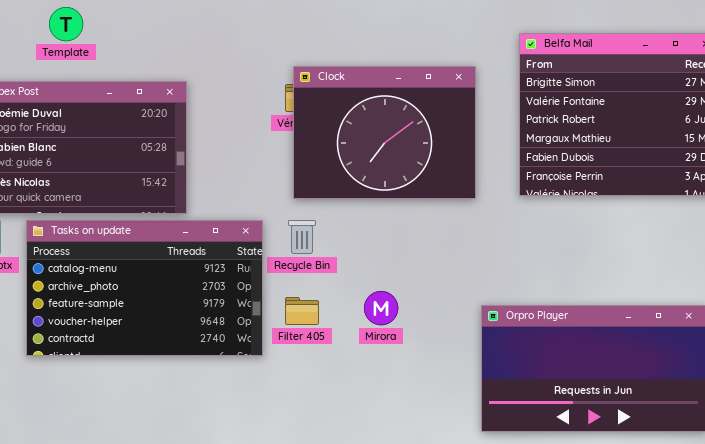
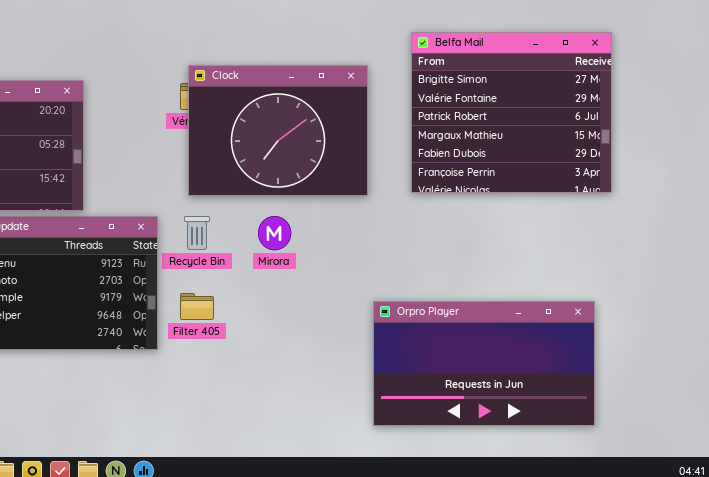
Mirora: [364,291,398,325] -> [258,216,291,250], moved

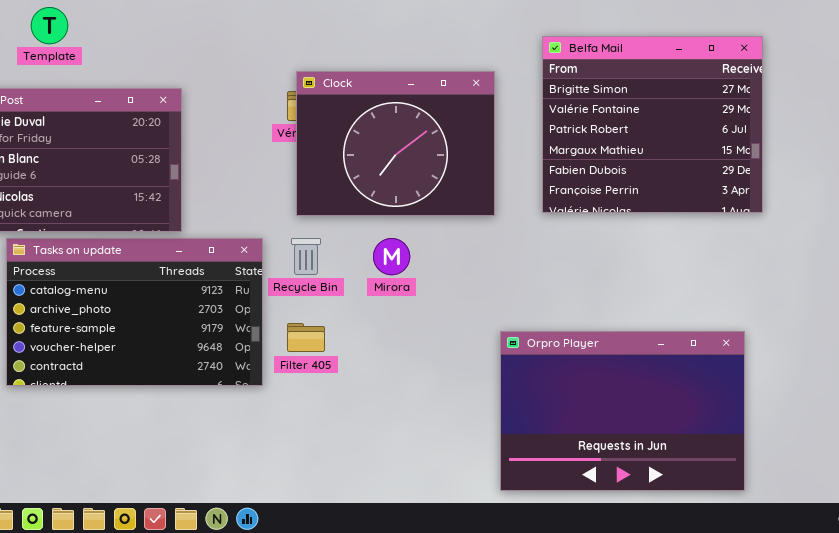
Orpro Player: [373,301,595,426] -> [500,331,745,491], resized

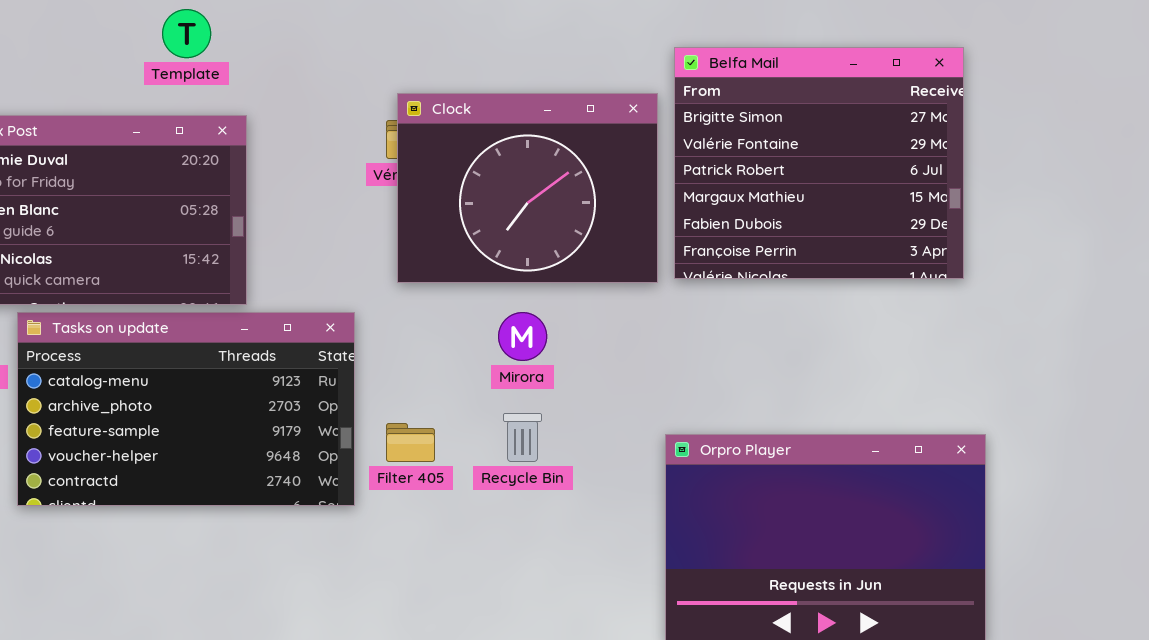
Template: [31,7,68,44] -> [162,9,211,58], moved
Belfa Mail: [542,36,763,213] -> [674,47,964,279], moved
Recycle Bin: [291,238,321,275] -> [503,413,542,462], moved

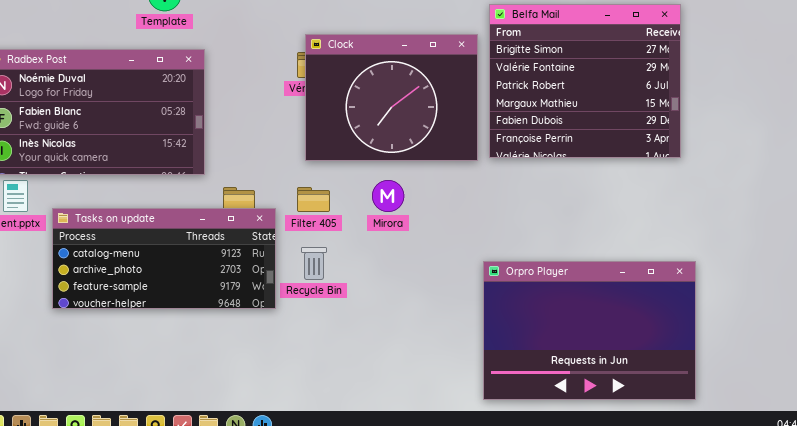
Tasks on update: [17,312,355,506] -> [52,208,276,309], resized
Recycle Bin: [503,413,542,462] -> [301,247,327,280], moved
Filter 405: [386,423,435,462] -> [297,187,330,212], moved

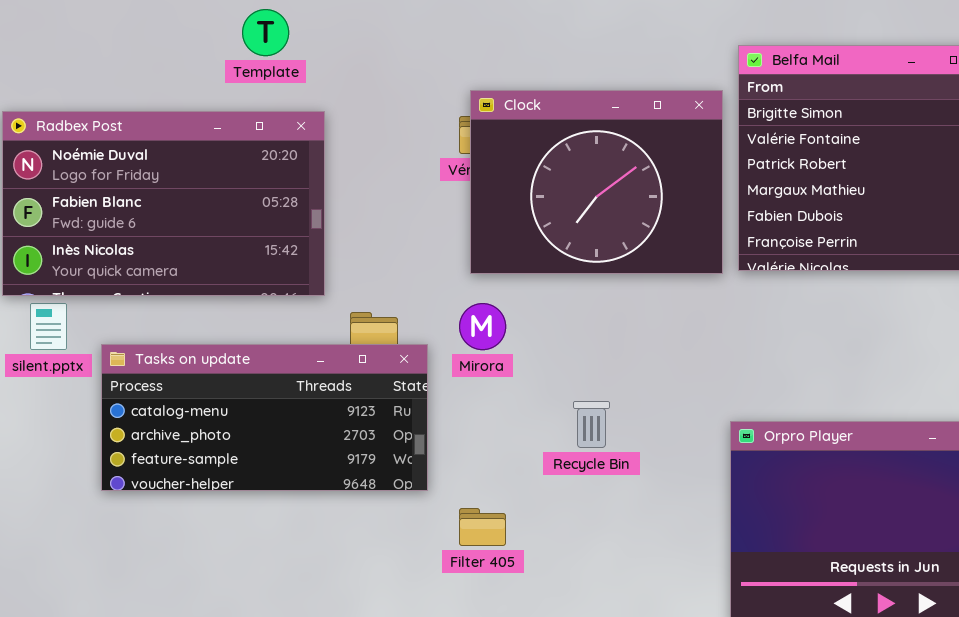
Mirora: [372,180,404,212] -> [459,303,506,350], moved
Filter 405: [297,187,330,212] -> [459,508,506,546], moved
Recycle Bin: [301,247,327,280] -> [573,401,610,448], moved

